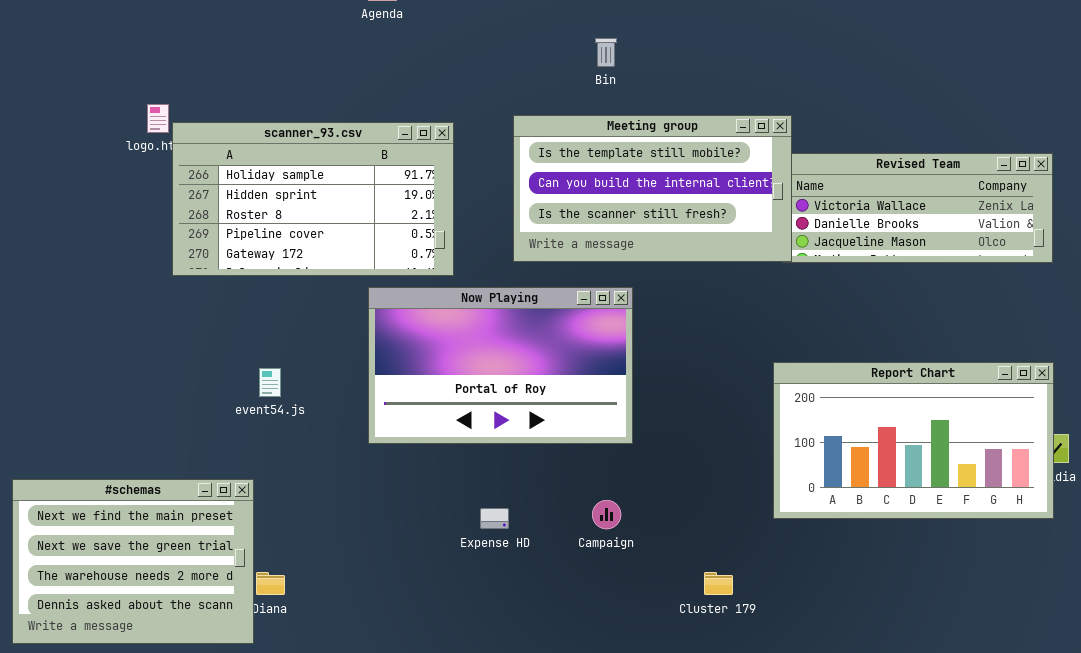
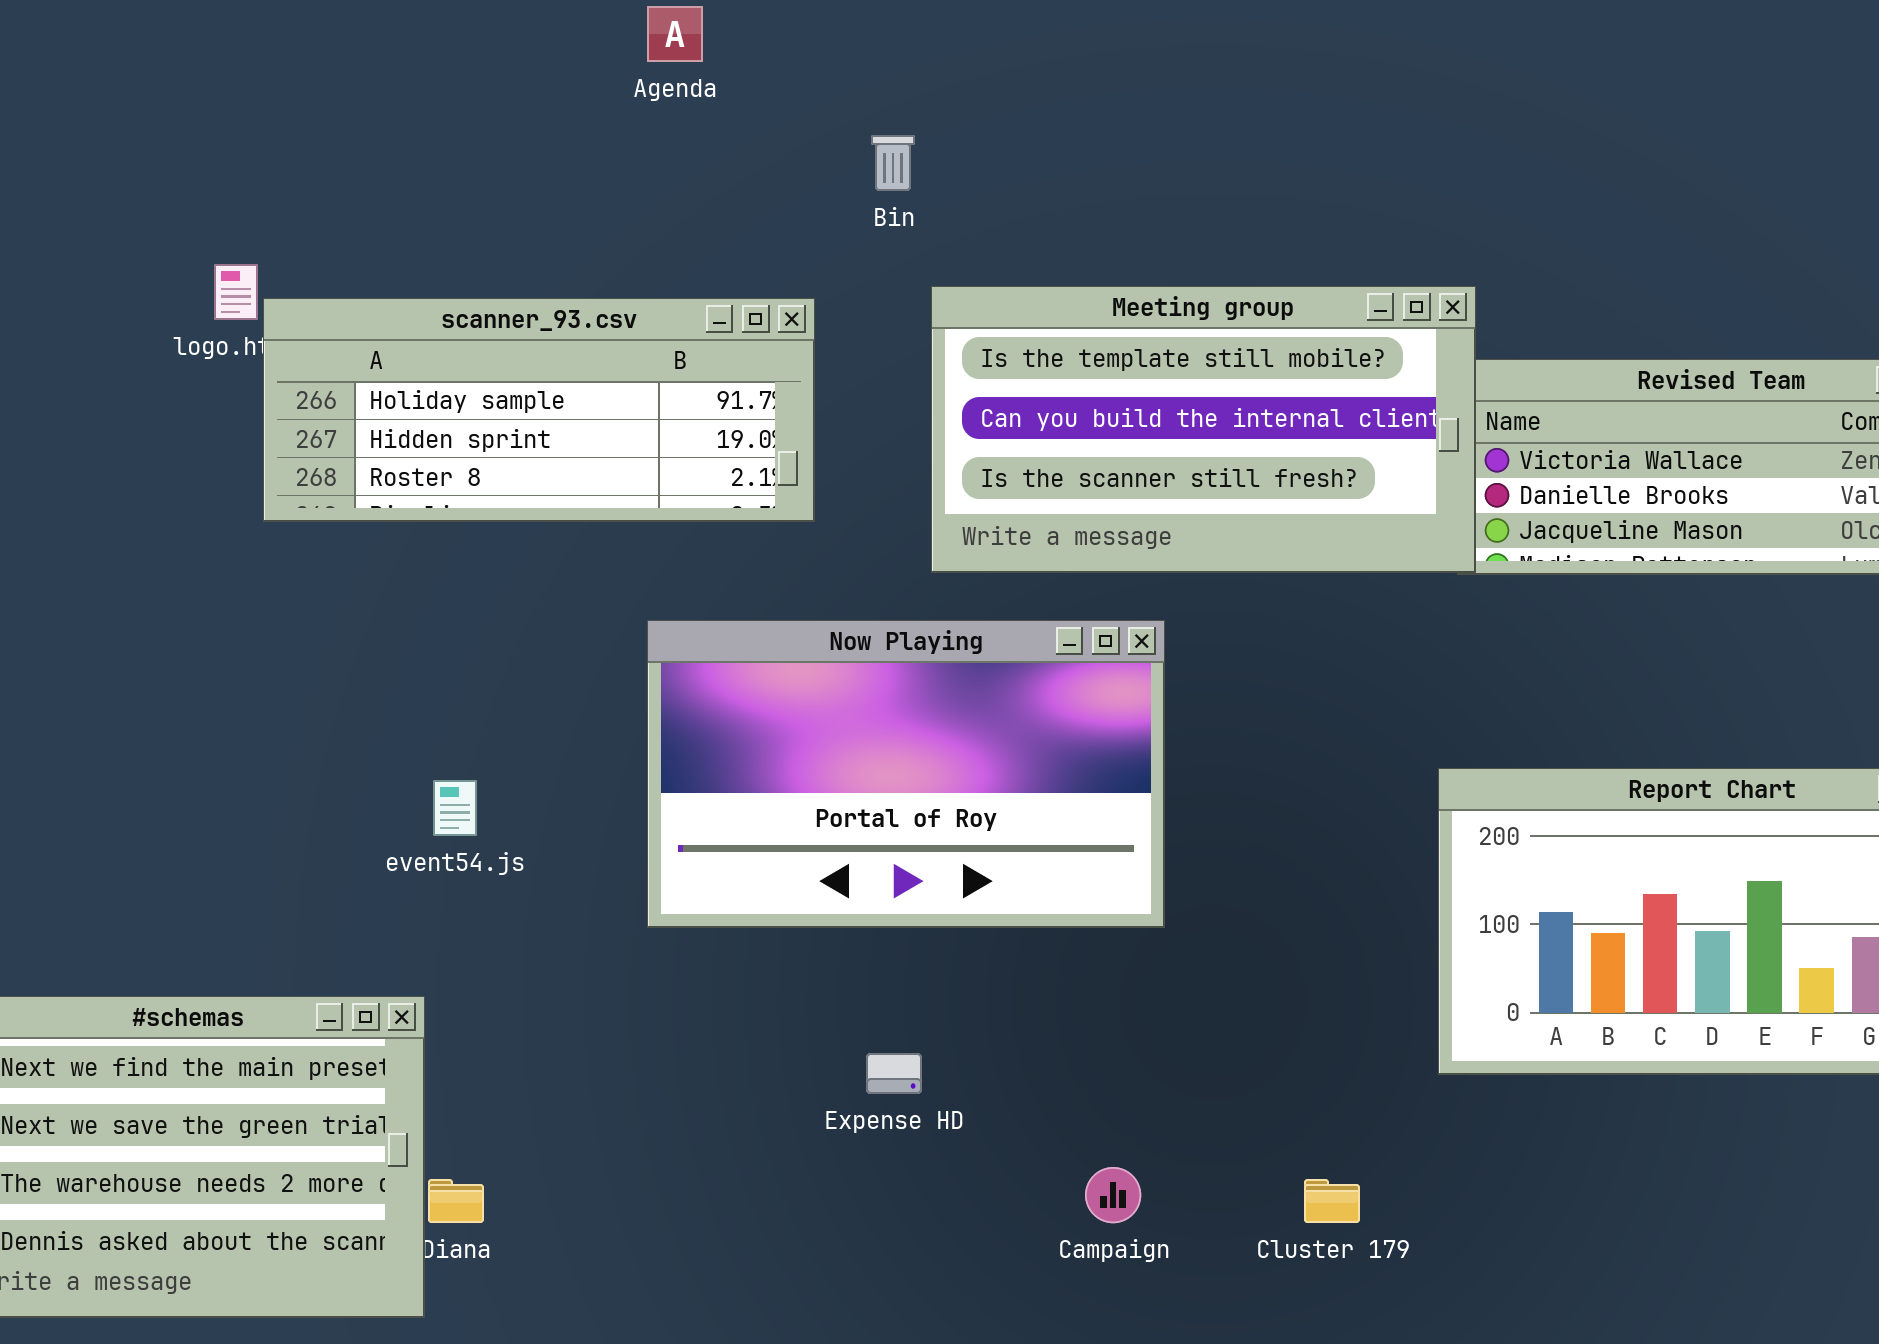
Bin: [595,38,617,67] -> [871,135,915,191], moved
scanner_93.csv: [172,122,454,276] -> [263,298,815,522], resized
Campaign: [592,500,621,529] -> [1085,1167,1141,1223], moved

